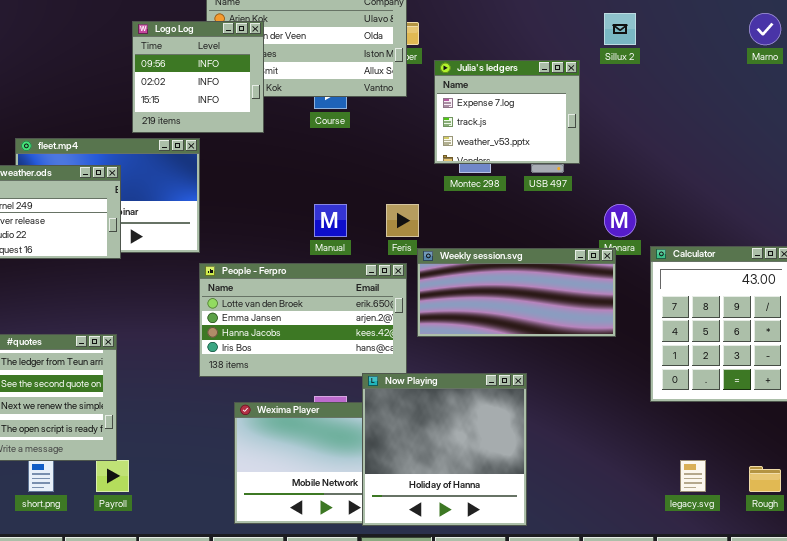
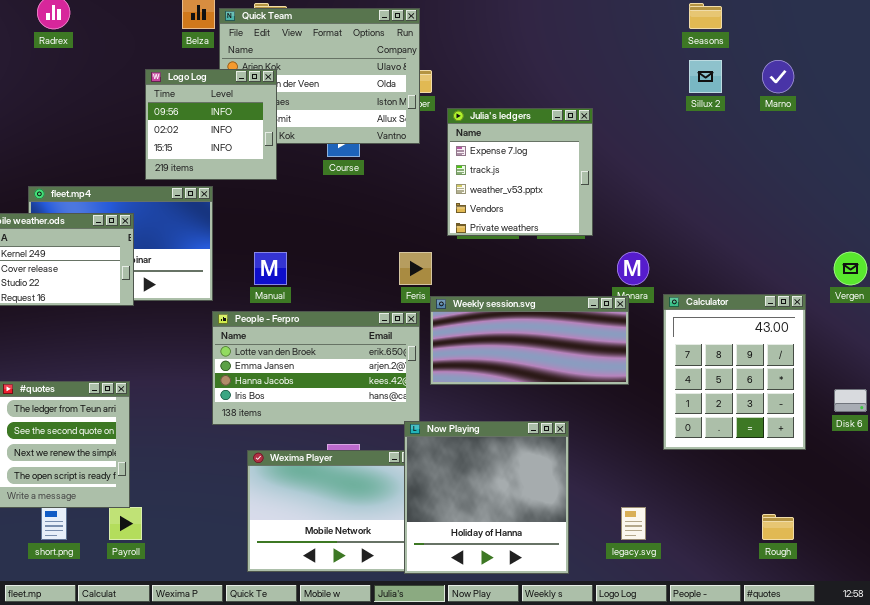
Sillux 2: [604,13,636,45] -> [689,60,722,93], moved
Julia's ledgers: [434,60,580,164] -> [447,108,593,236], resized
Manual: [314,204,347,237] -> [254,252,287,285], moved
Now Playing: [362,373,527,526] -> [404,421,569,574], moved
legacy.svg: [680,460,706,492] -> [621,507,646,540], moved

